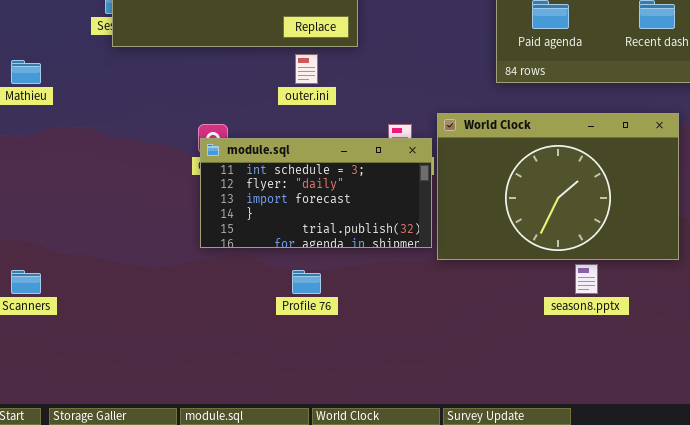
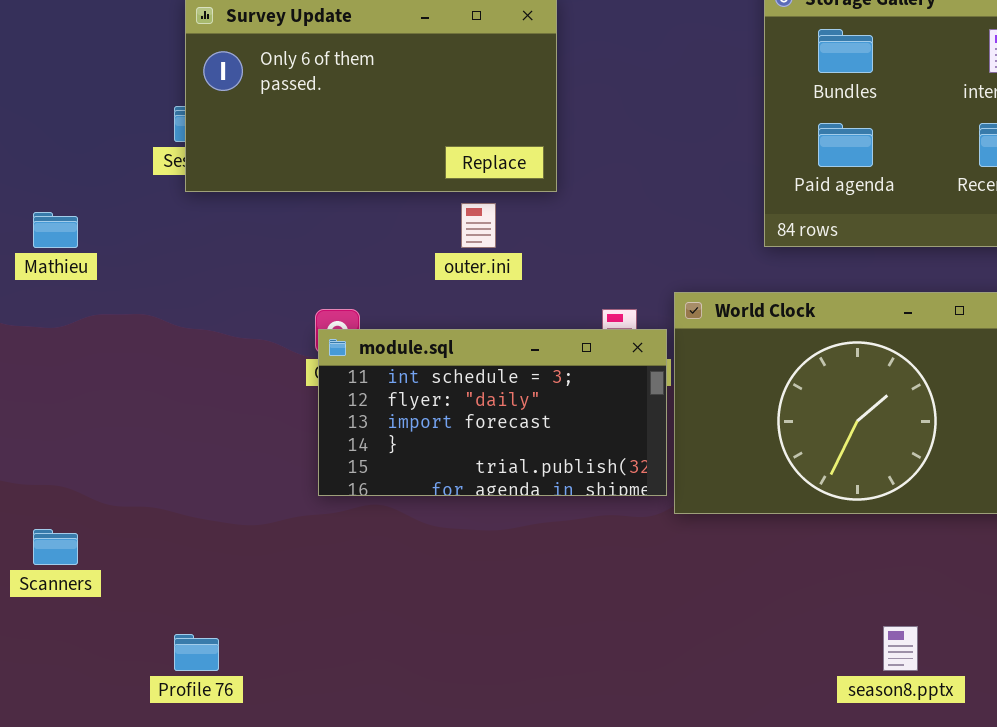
season8.pptx: [575,264,598,294] -> [883,626,918,671], moved
Profile 76: [292,270,321,294] -> [174,634,219,671], moved

